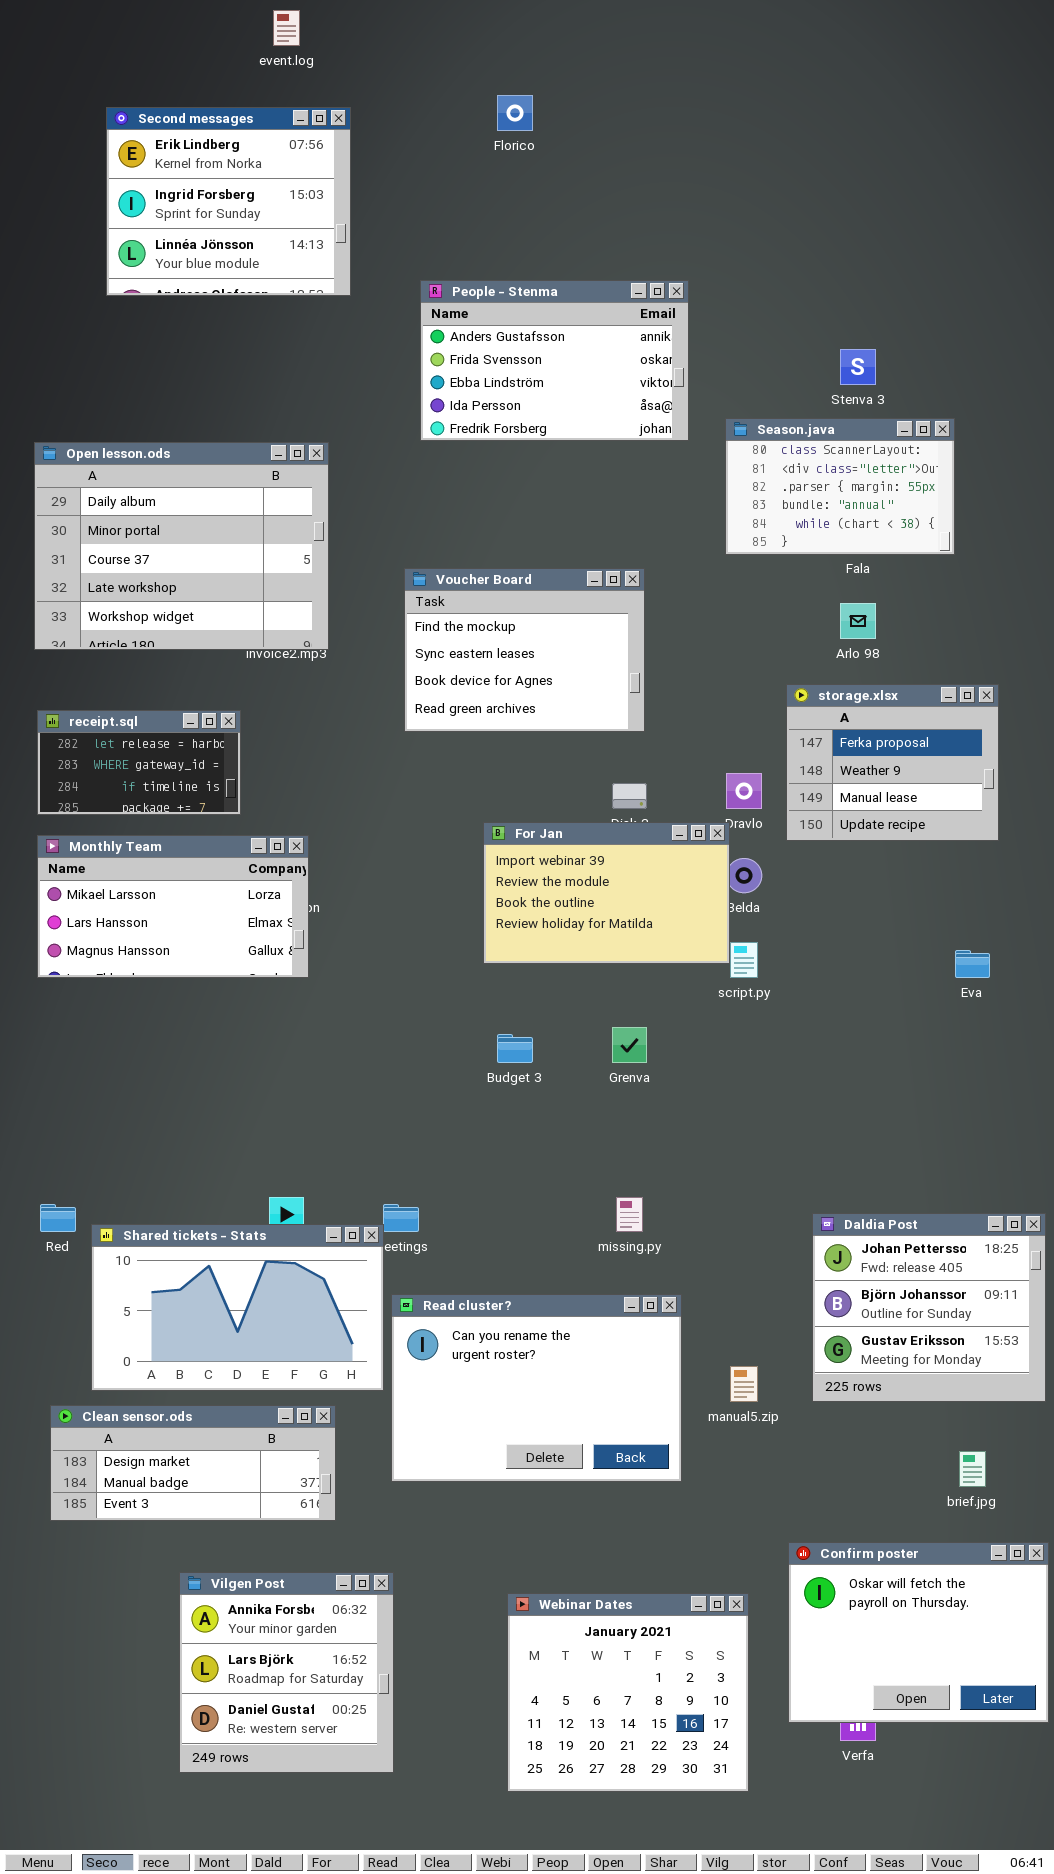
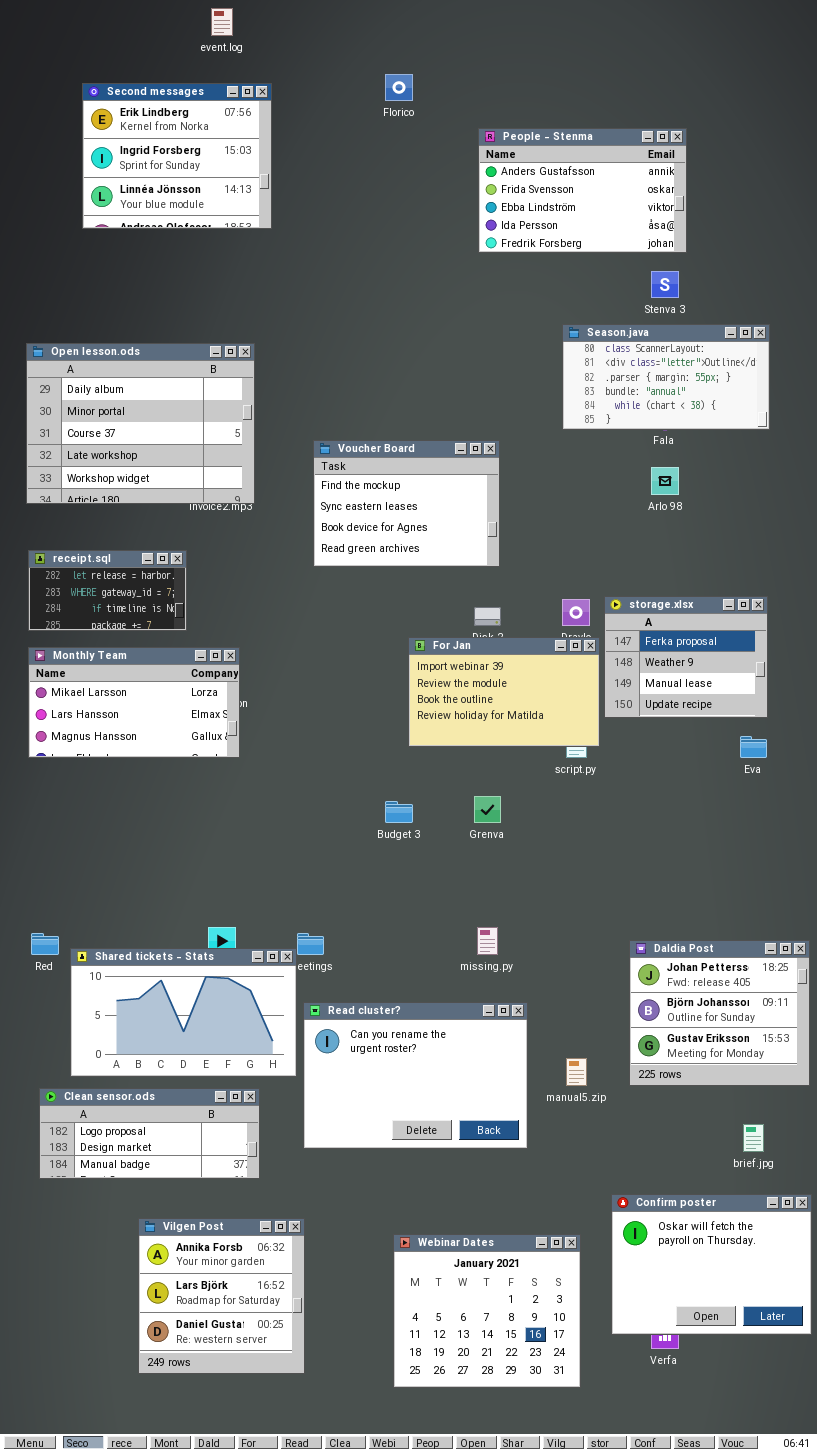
People - Stenma: [420,280,689,441] -> [478,128,687,253], moved
Season.java: [725,418,955,555] -> [562,324,770,430], resized
storage.xlsx: [786,684,999,841] -> [604,596,768,718], moved
For Jan: [483,822,730,964] -> [408,637,600,747], moved
Clean sensor.ods: [50,1405,336,1521] -> [39,1088,260,1179], scrolled up 1 row

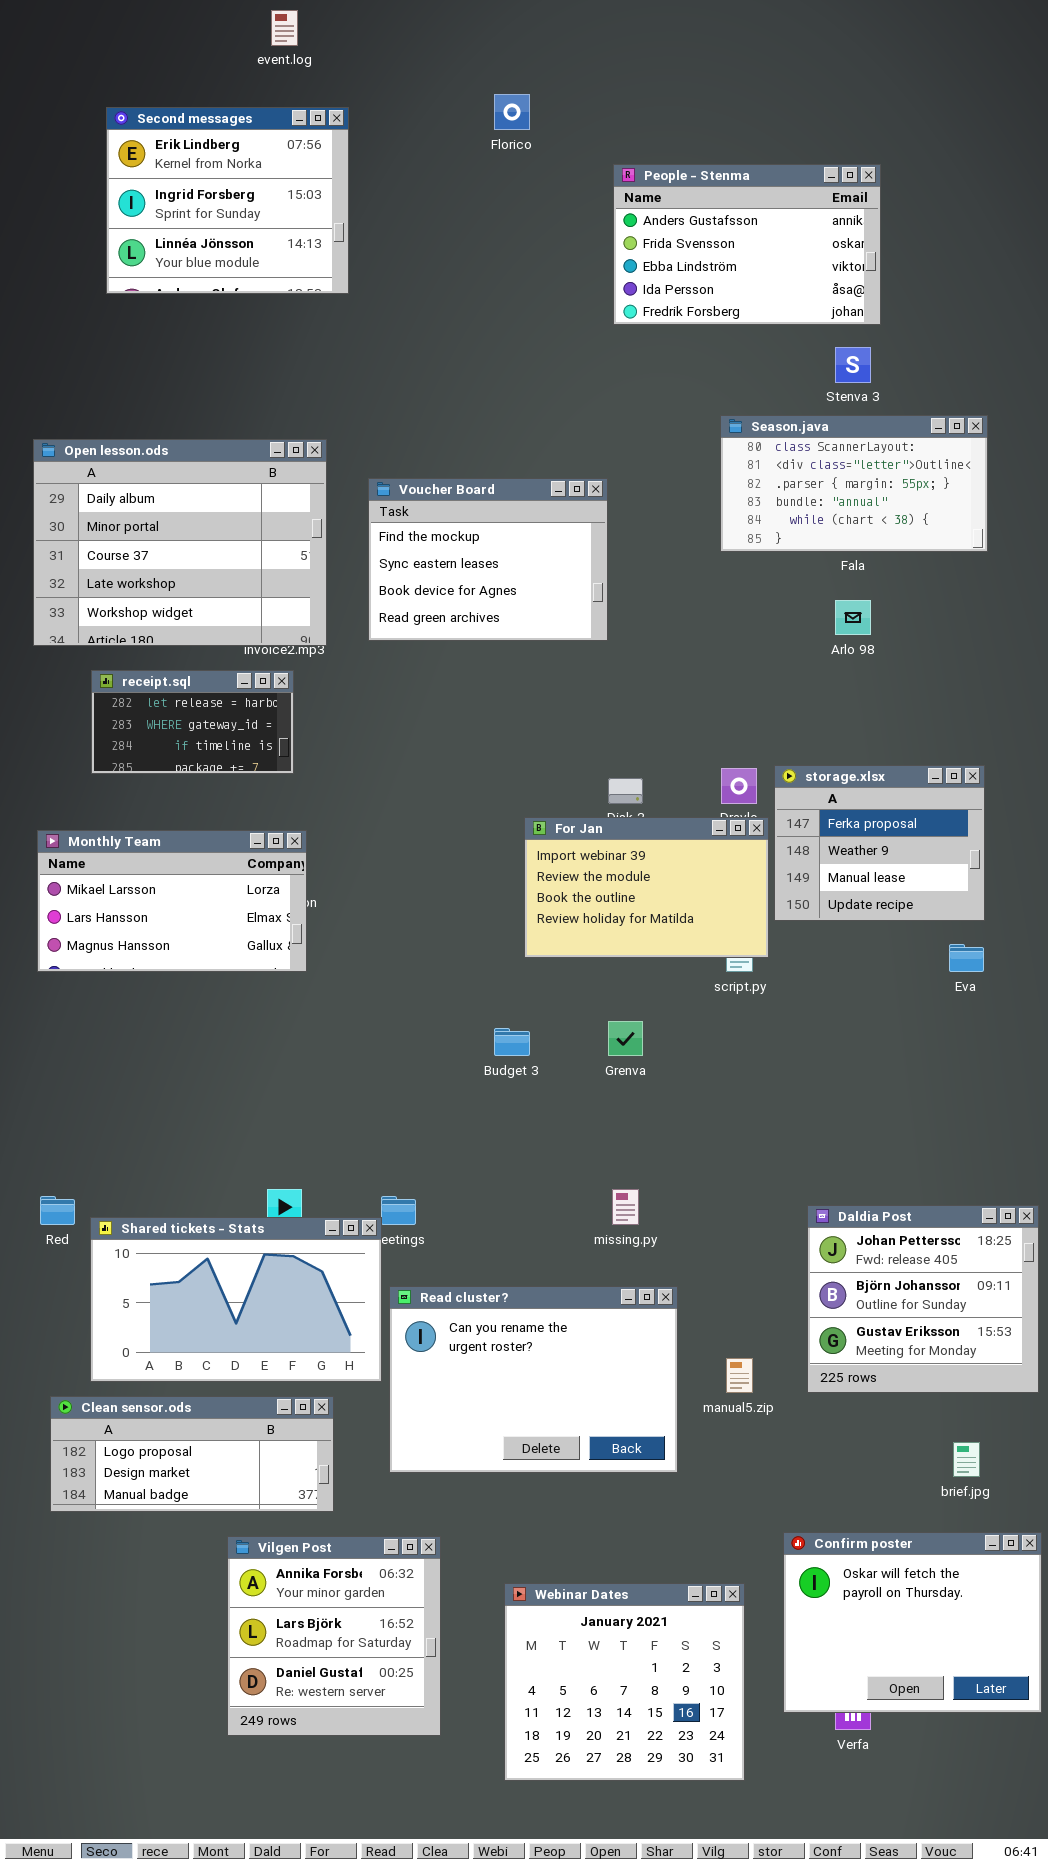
Voucher Board: [313,440,500,567] -> [368,478,608,641], moved
receipt.sql: [28,550,187,631] -> [91,670,294,774], moved
Vilgen Post: [138,1218,305,1374] -> [227,1536,441,1736], moved

